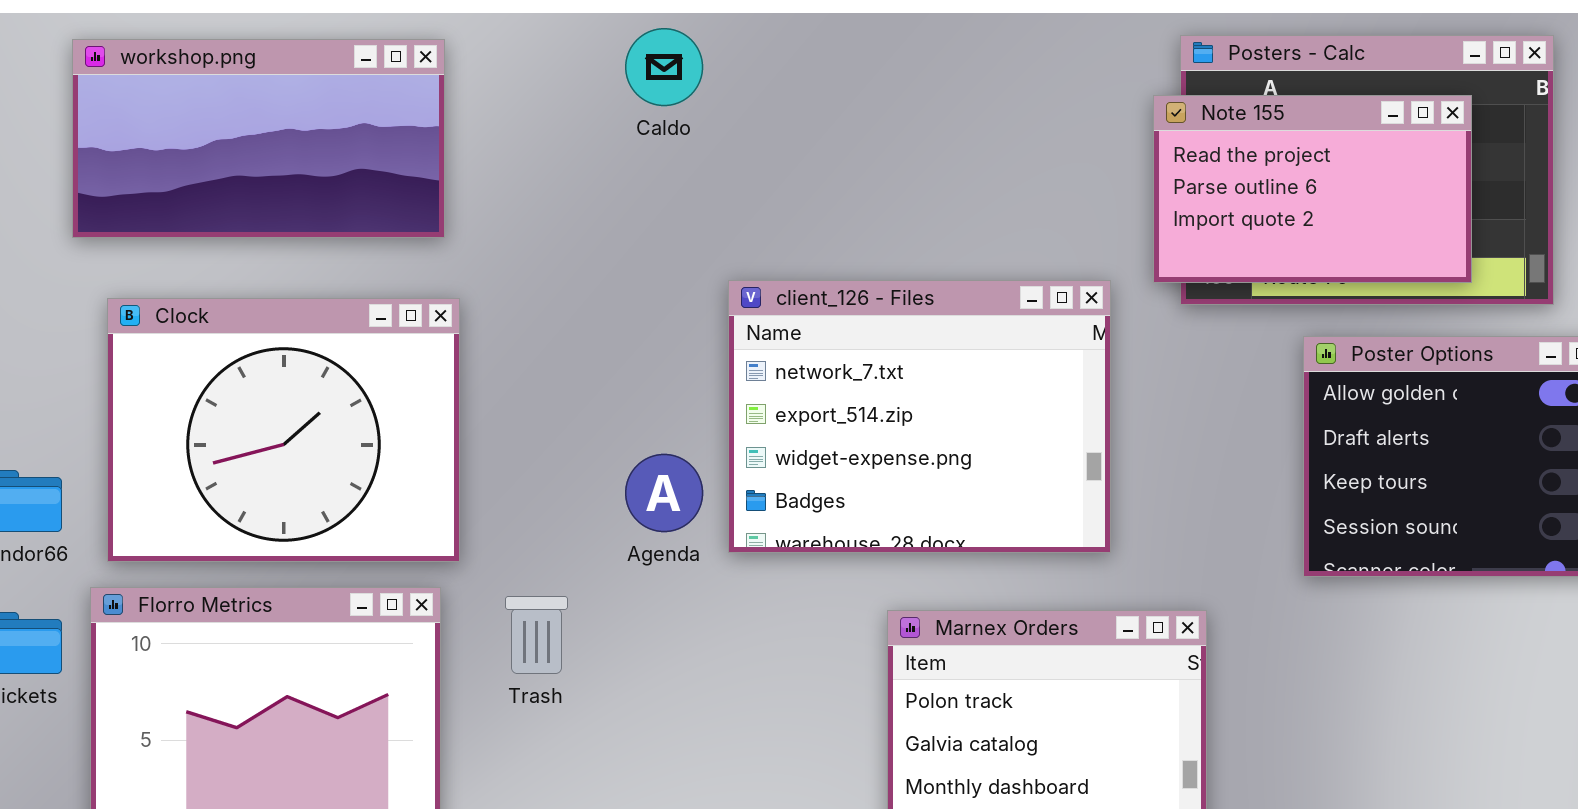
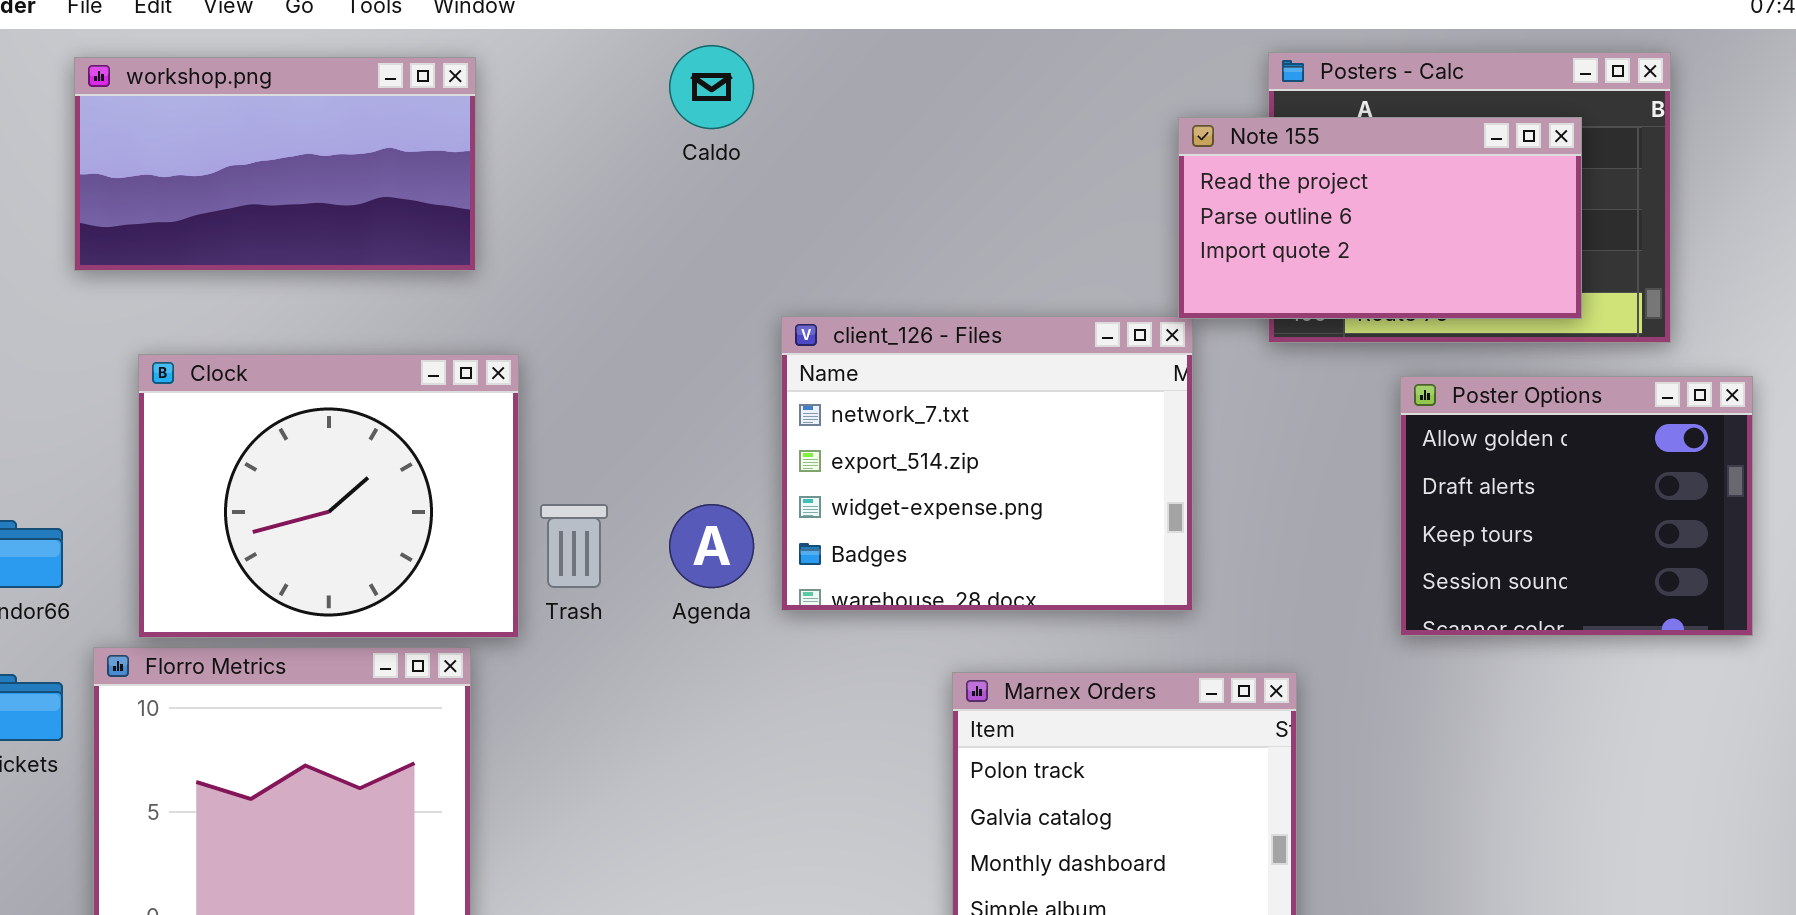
Note 155: [1153,95,1472,283] -> [1178,117,1582,319], resized
Clock: [107,298,460,562] -> [138,354,519,638], moved
Trash: [505,596,568,674] -> [540,504,608,588], moved

